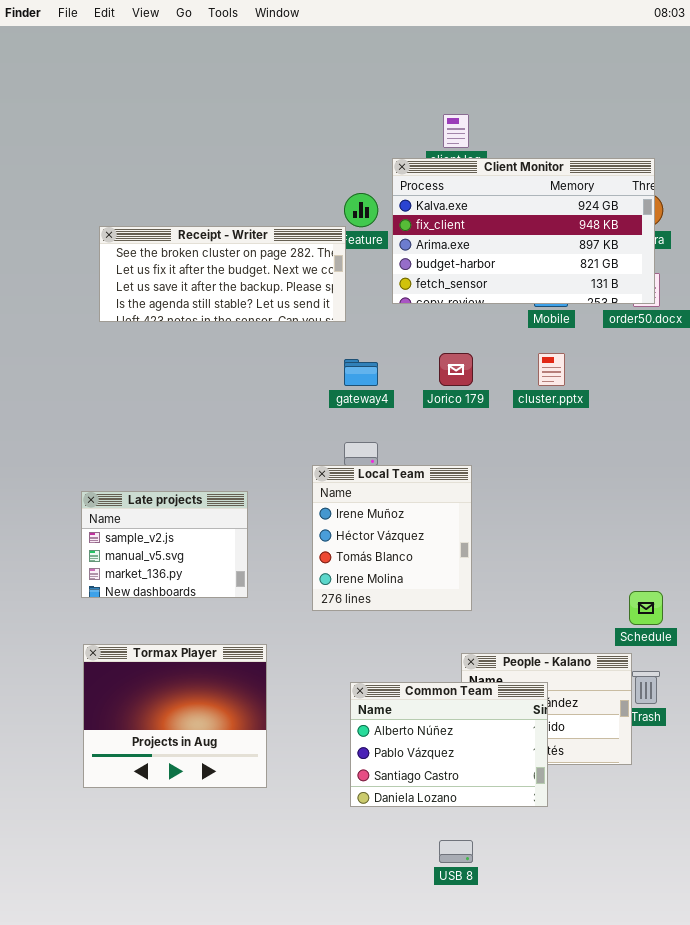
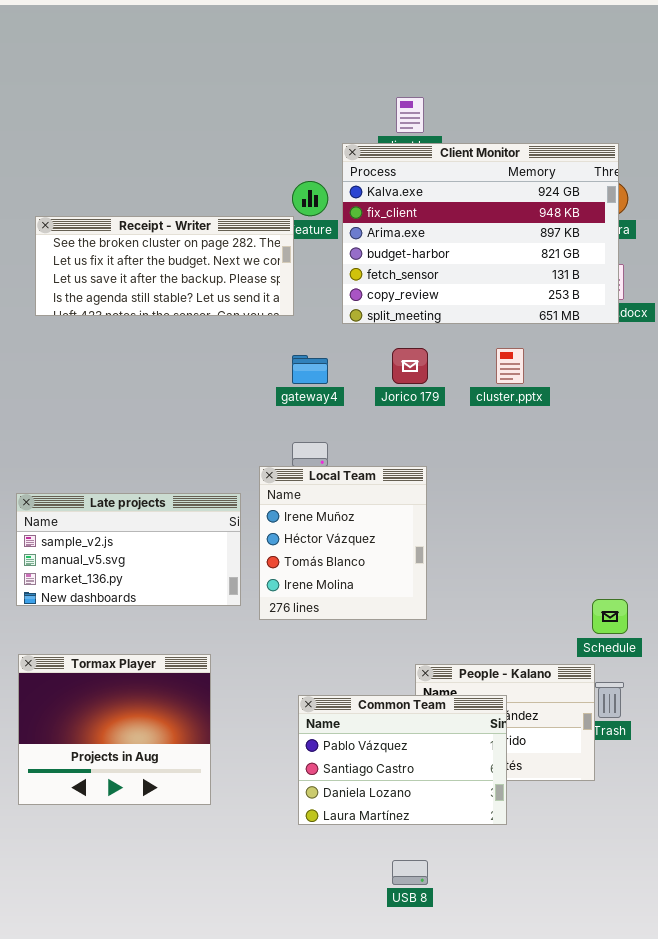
Client Monitor: [392,158,655,304] -> [342,143,619,324], resized
Late projects: [81,491,248,598] -> [16,493,241,606], resized
Common Team: [350,682,548,807] -> [298,695,507,825], scrolled down 1 row

